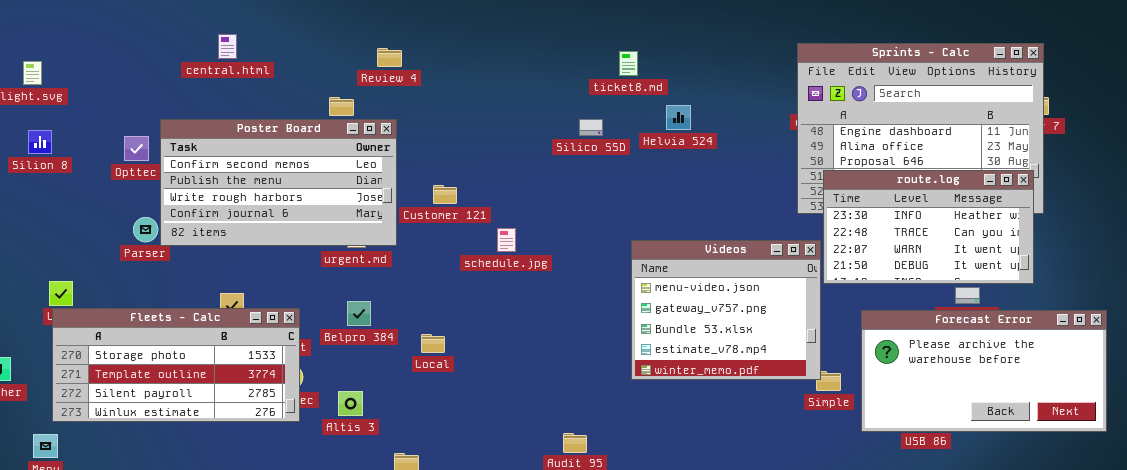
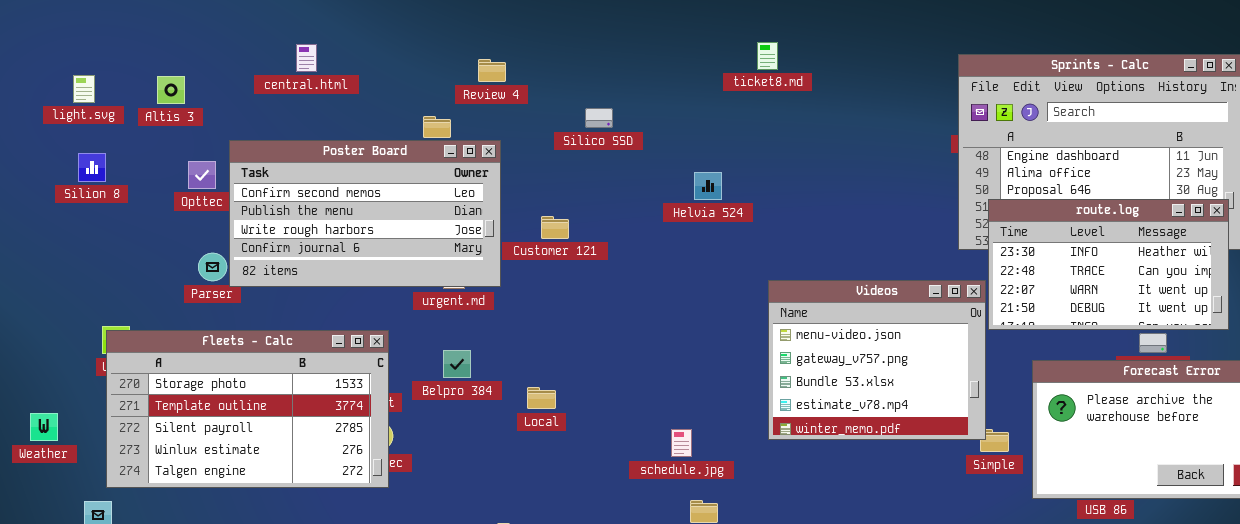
ticket8.md: [619,51,638,76] -> [757,42,778,70], moved
Helvia 524: [666,105,691,130] -> [694,172,722,200], moved
Silico SSD: [579,119,603,136] -> [585,108,613,128], moved
schedule.jpg: [497,228,516,252] -> [671,429,692,457], moved
Fleets - Calc: [52,308,300,422] -> [106,330,389,488], resized
Altis 3: [338,391,363,416] -> [157,76,185,104], moved

